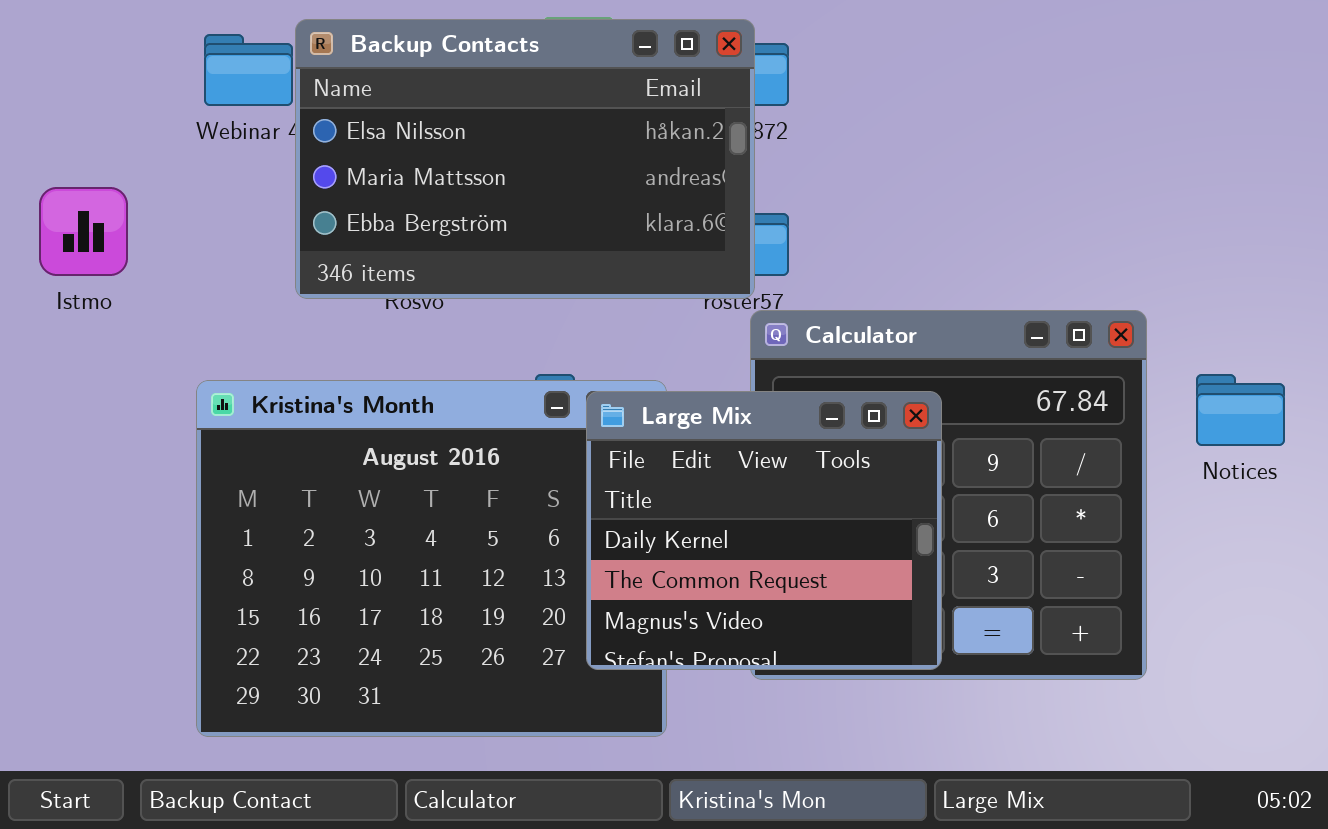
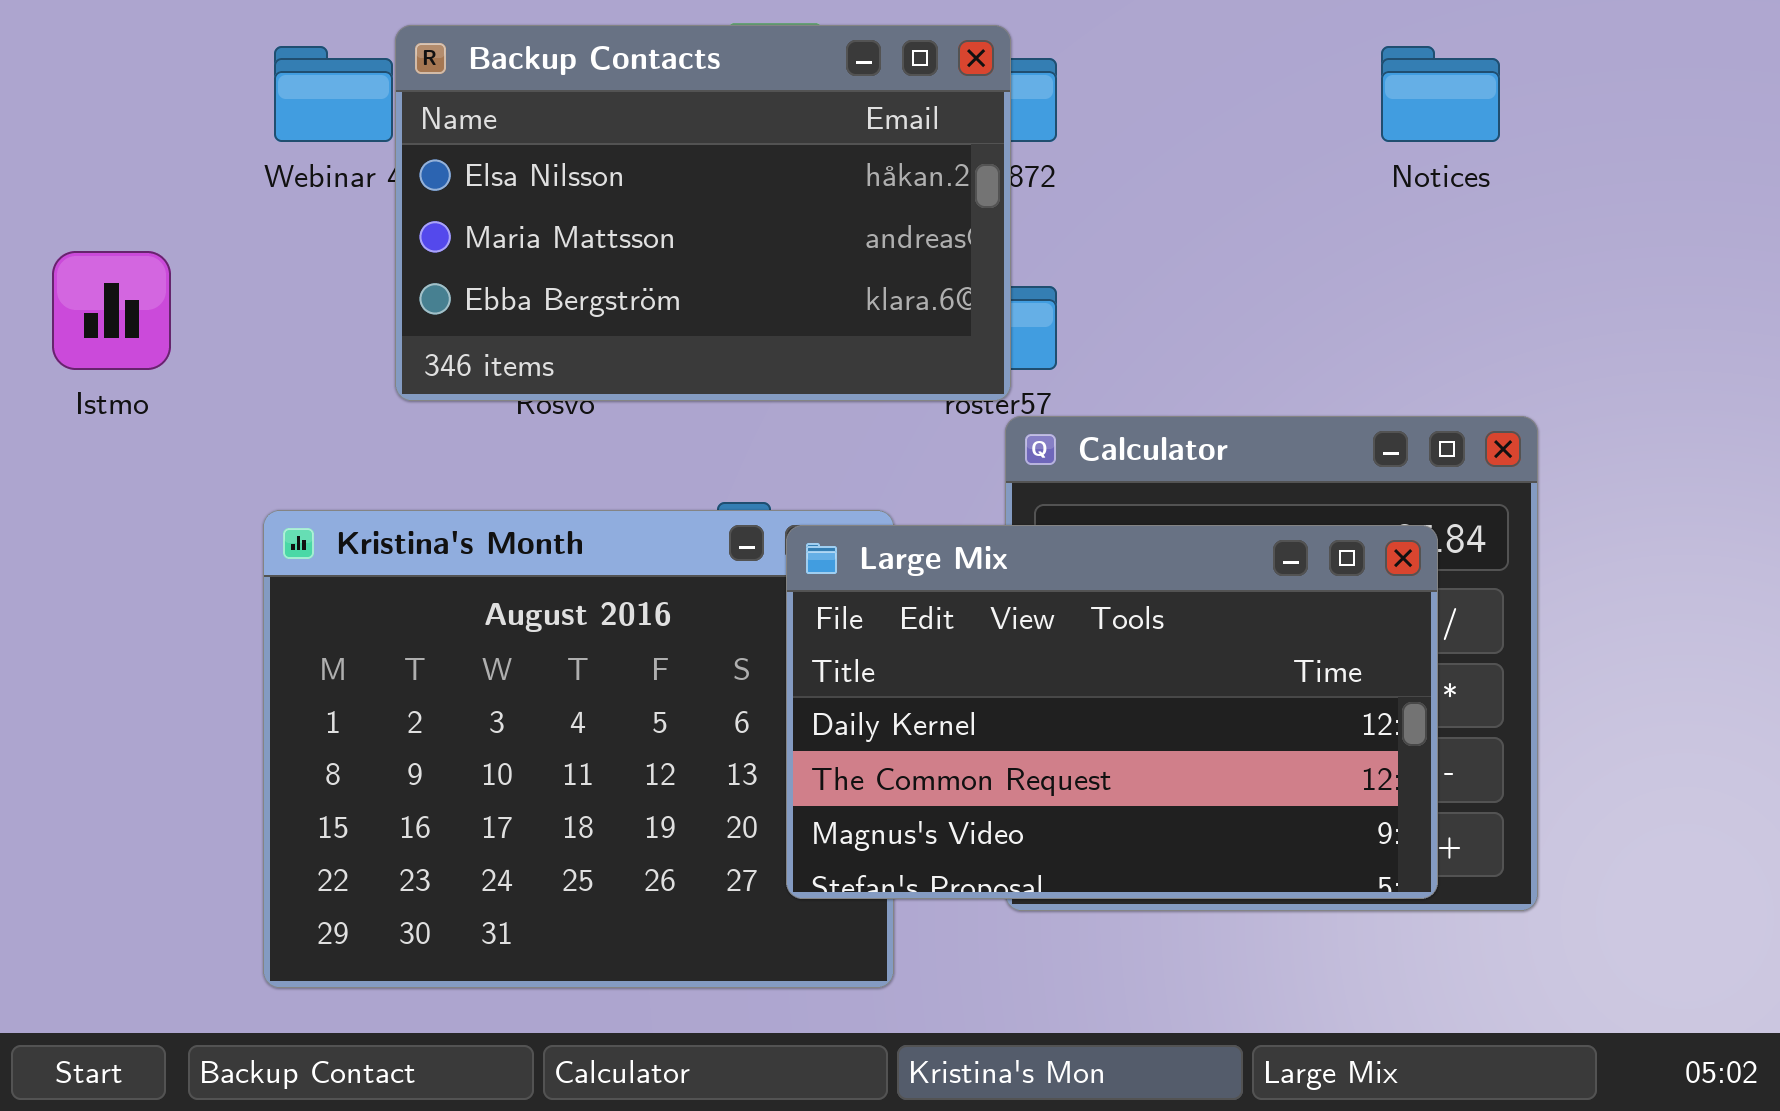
Notices: [1196,374,1285,446] -> [1381,46,1500,142], moved
Large Mix: [586,391,942,670] -> [786,525,1438,899], resized

